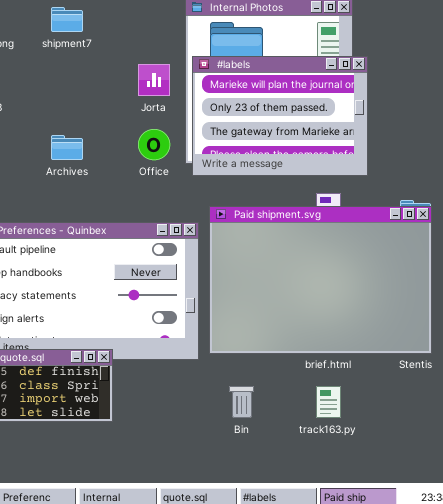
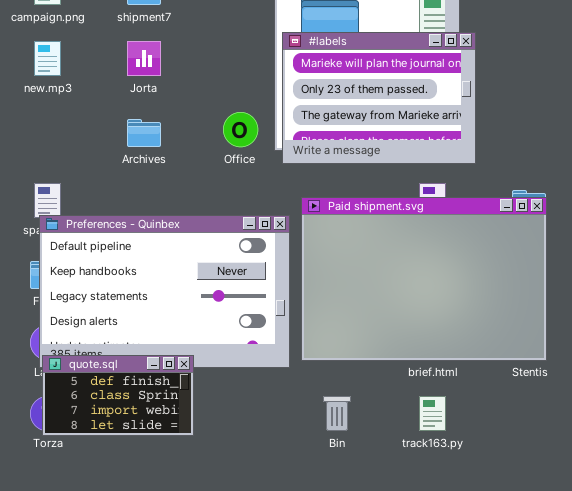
Jorta: [138,64,170,96] -> [127,41,161,76], moved

